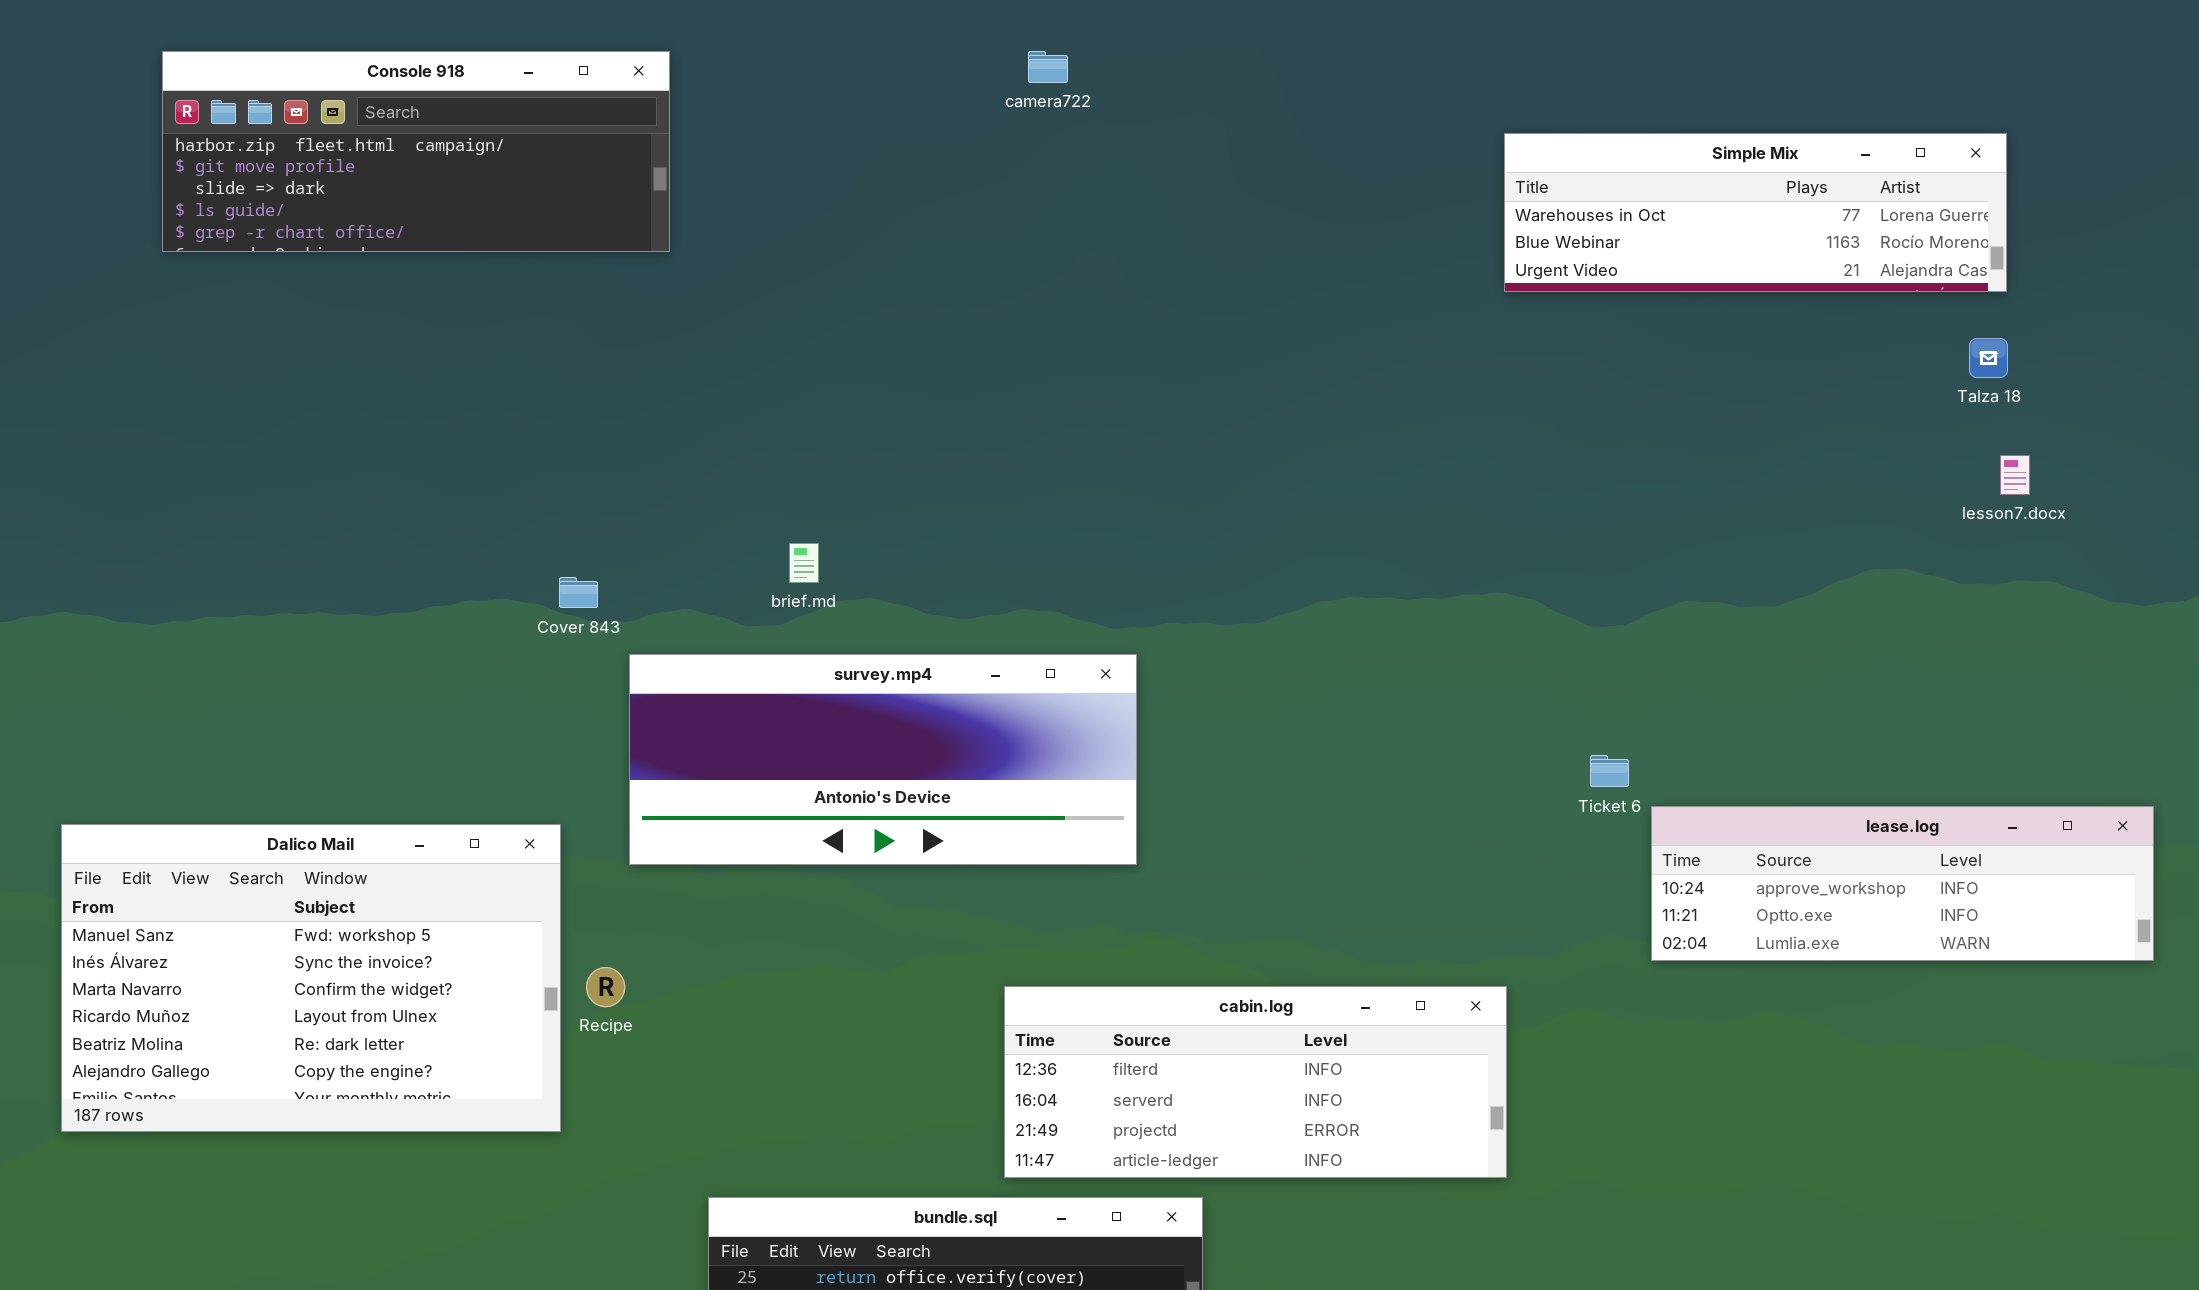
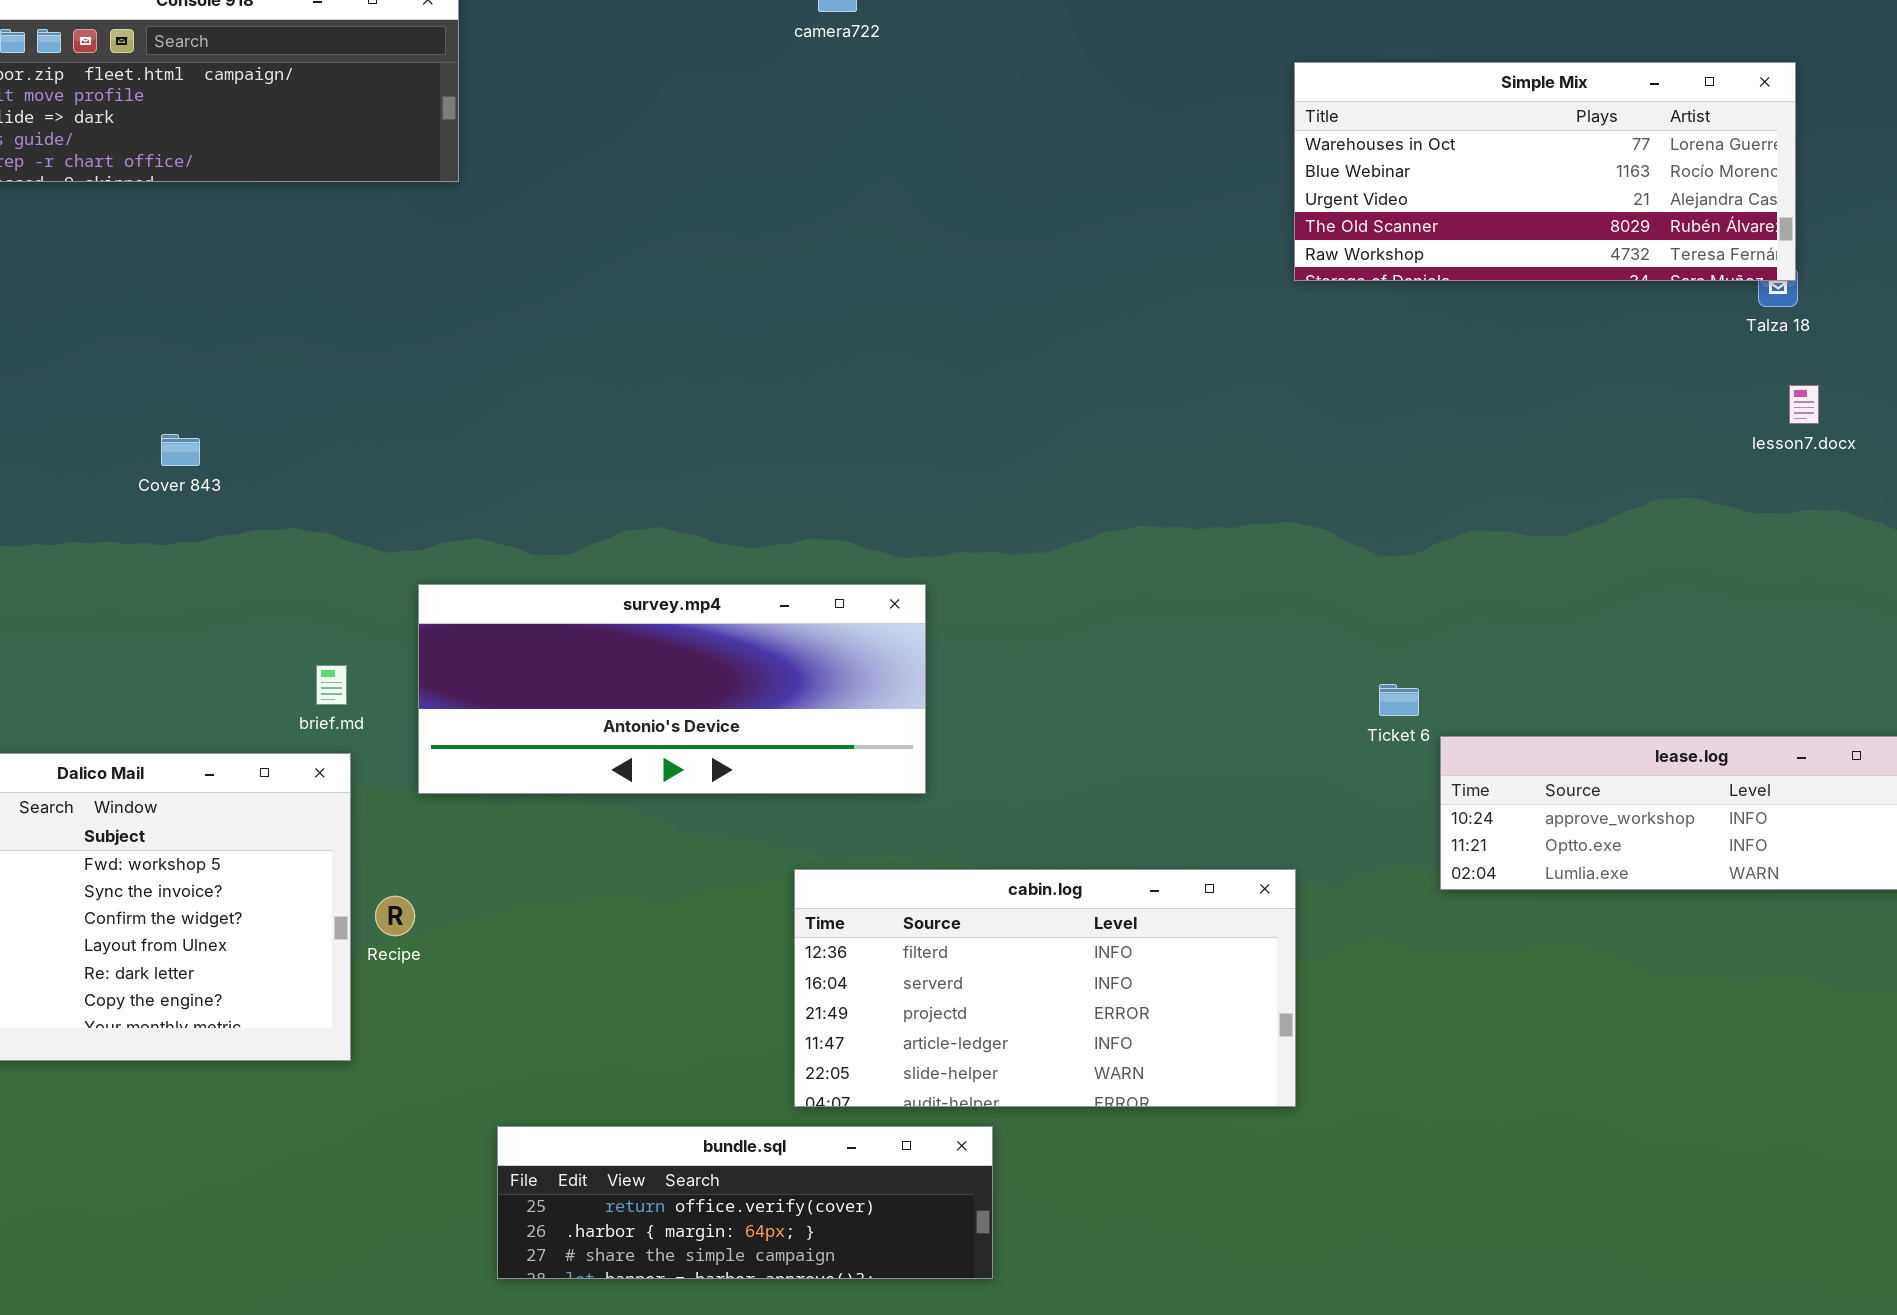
Simple Mix: [1504,133,2007,292] -> [1294,62,1796,281], resized
brief.md: [789,543,819,583] -> [316,665,347,705], moved
Cover 843: [559,577,598,608] -> [161,434,200,466], moved
cabin.log: [1004,986,1507,1178] -> [794,869,1296,1107], resized

